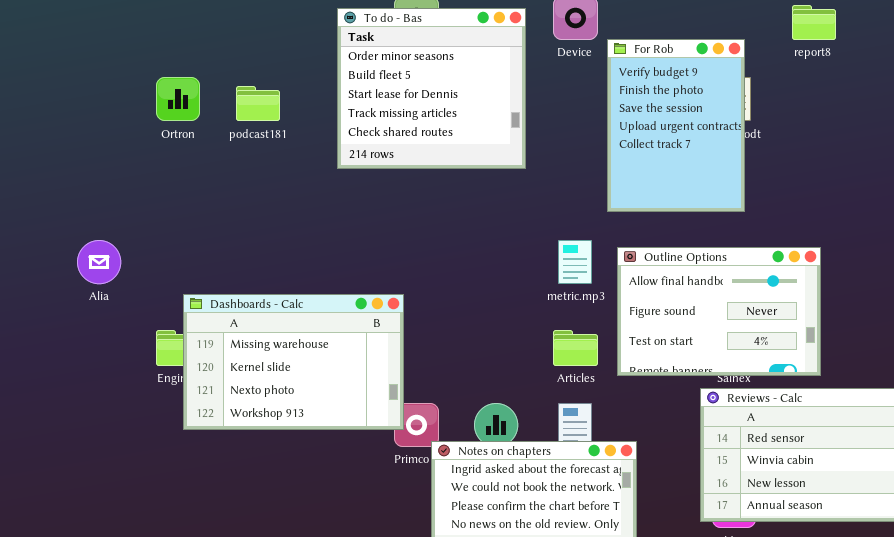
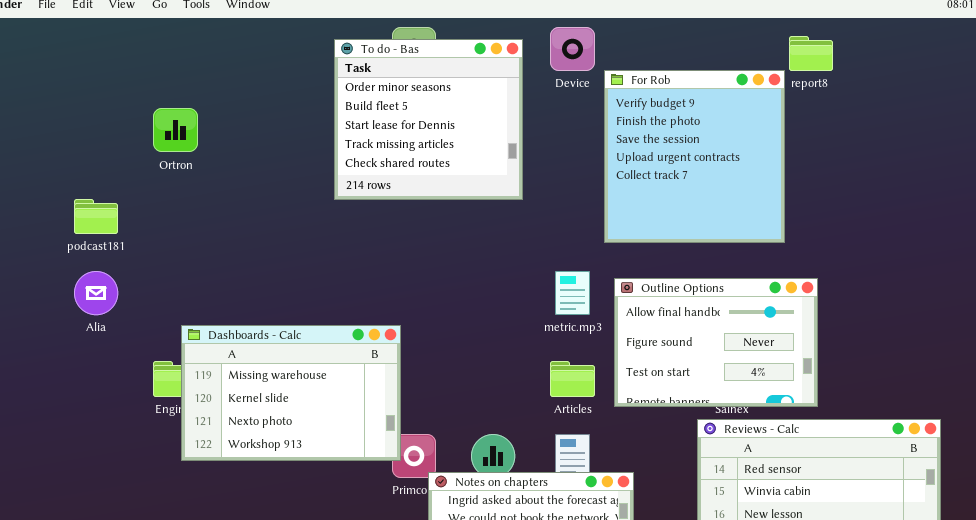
For Rob: [607,39,745,212] -> [604,70,785,243], resized
podcast181: [236,86,280,121] -> [74,199,118,234], moved

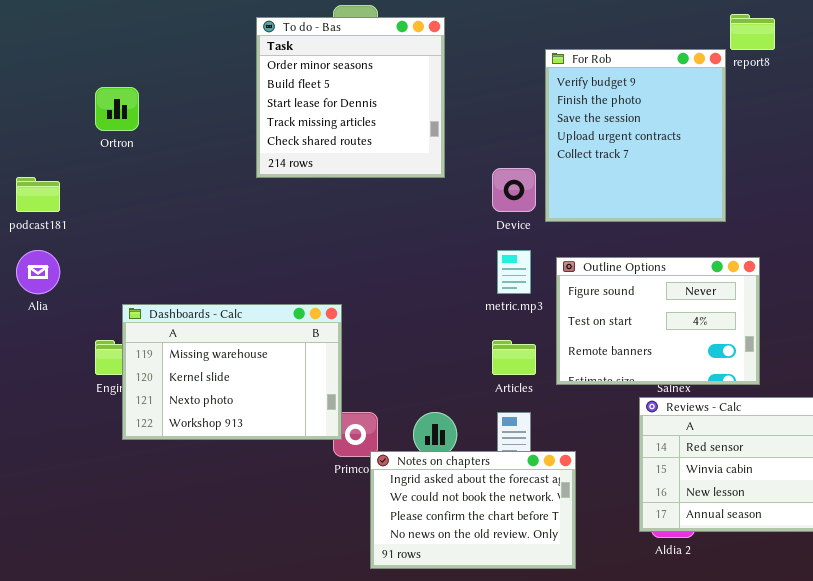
Device: [550,27,595,71] -> [492,168,536,212], moved
To do - Bas: [334,39,523,200] -> [256,17,445,178], moved
Outline Options: [614,278,818,407] -> [556,257,760,385], scrolled down 1 row

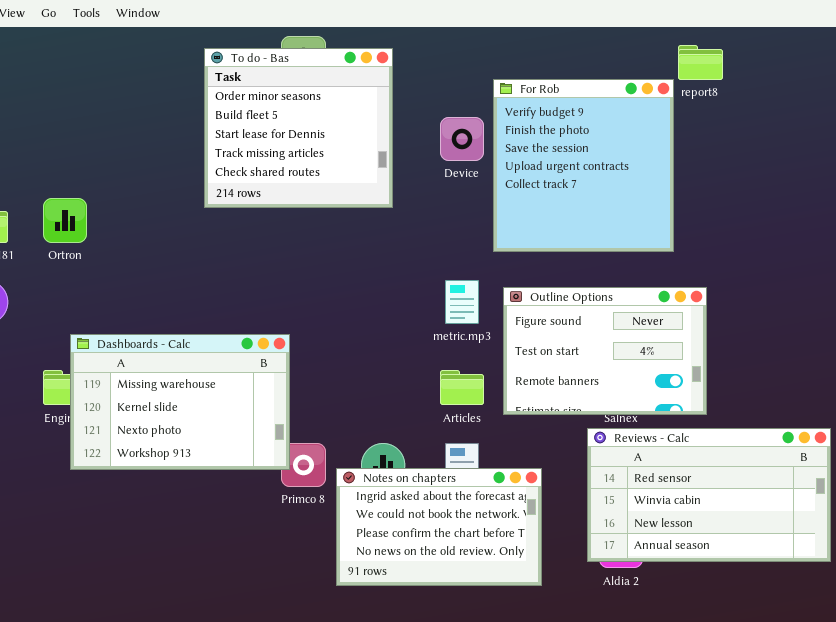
Ortron: [95,87,139,131] -> [43,198,87,243], moved
Device: [492,168,536,212] -> [440,117,484,161], moved
Notes on chapters: [370,451,576,569] -> [336,468,542,586], moved

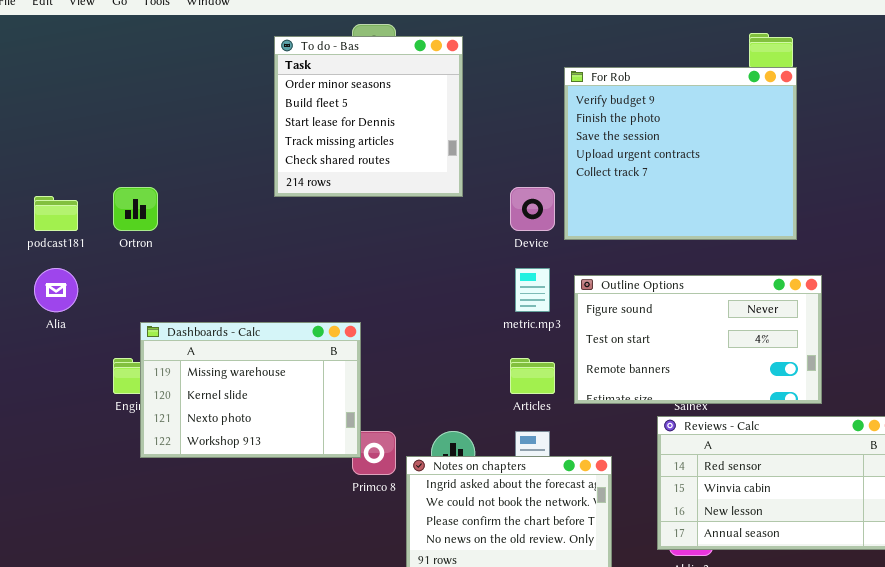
For Rob: [493,79,674,252] -> [564,67,797,240], resized
Device: [440,117,484,161] -> [510,187,555,231], moved
Outline Options: [503,287,707,415] -> [574,275,822,404], resized

